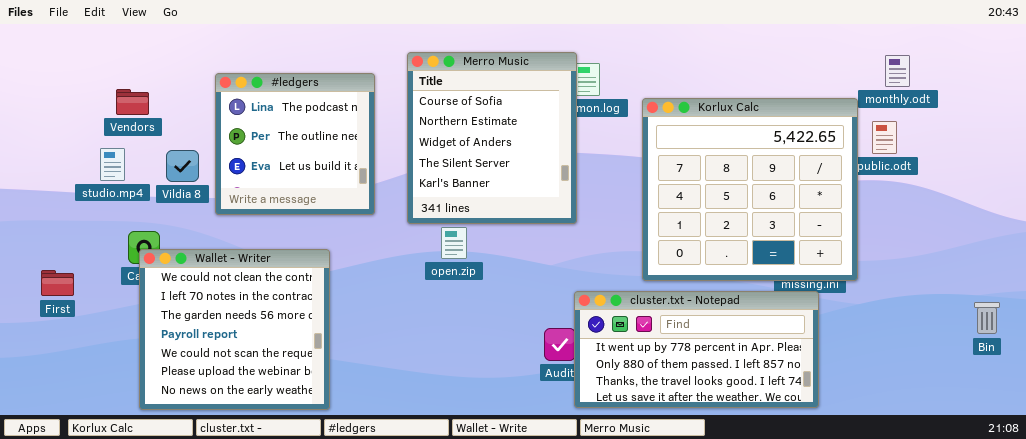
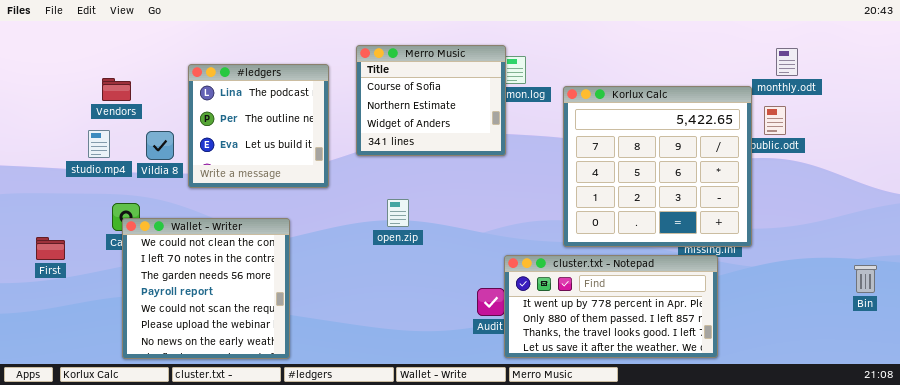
Merro Music: [407,52,577,224] -> [356,45,506,156], resized

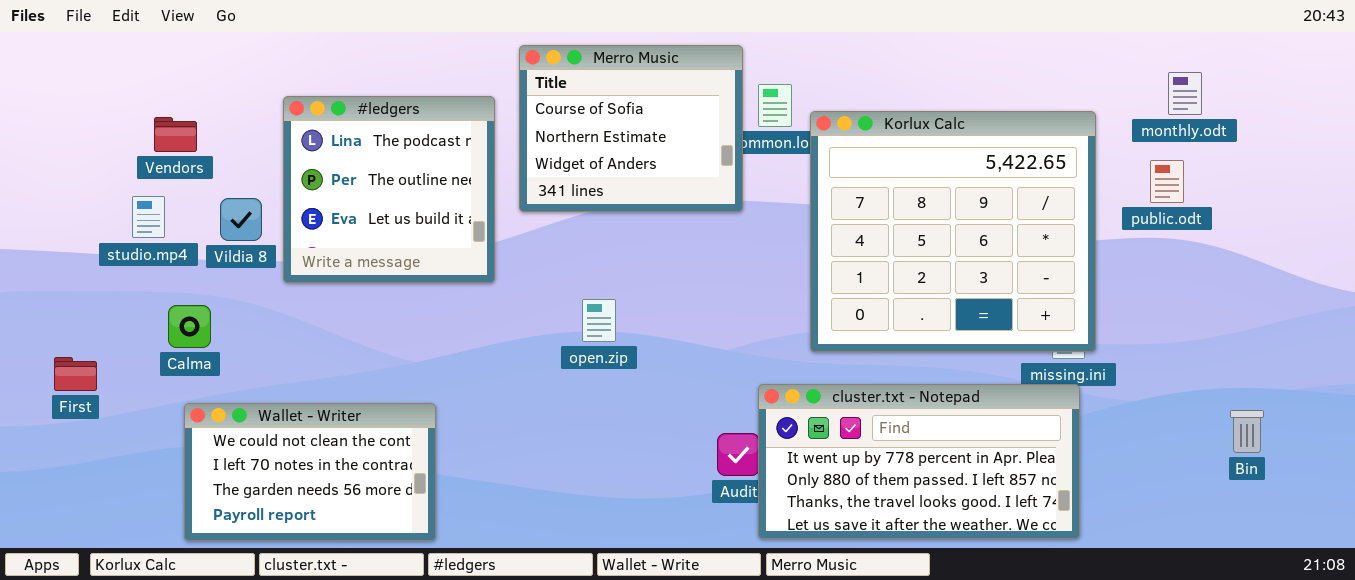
Merro Music: [356,45,506,156] -> [519,45,743,212], moved
Korlux Calc: [563,86,752,247] -> [810,111,1096,352], moved
Wallet - Writer: [122,218,290,359] -> [184,403,436,541], resized
Bin: [854,265,877,293] -> [1230,410,1264,453], moved

